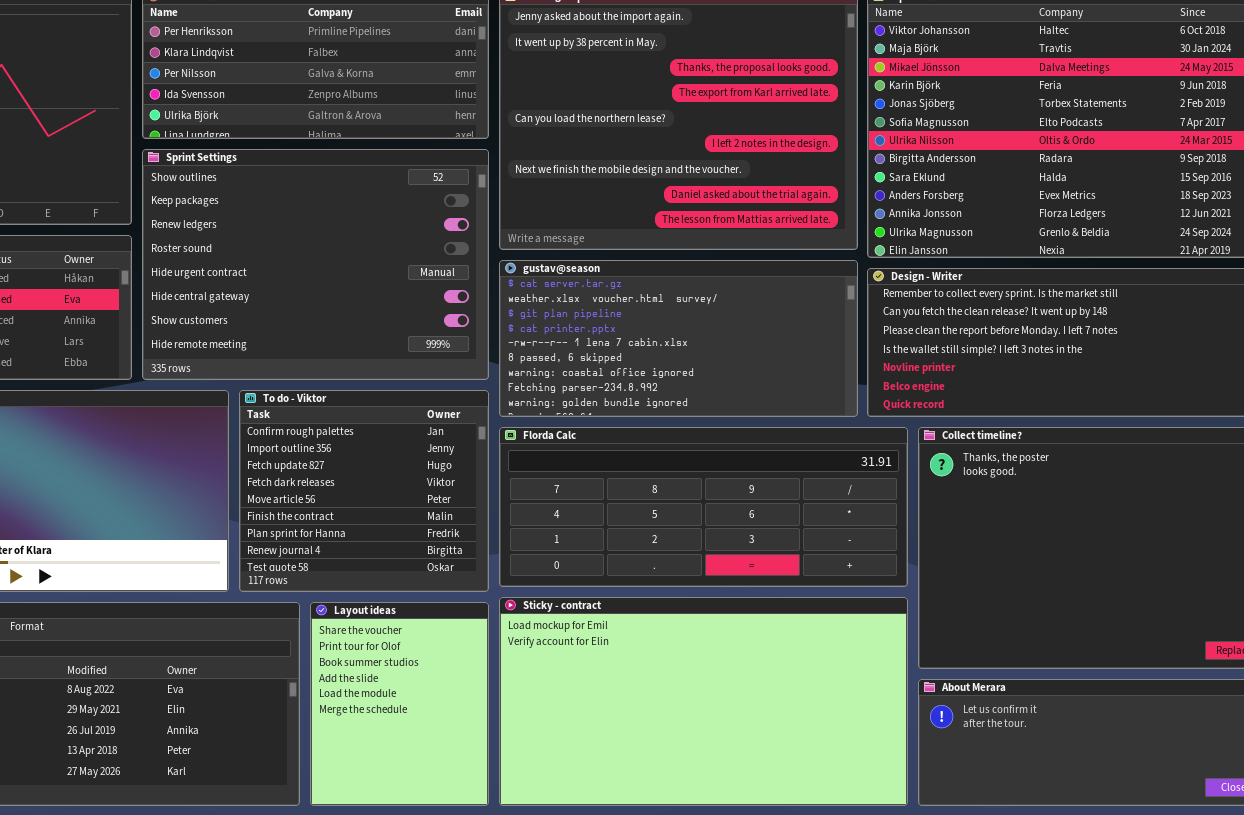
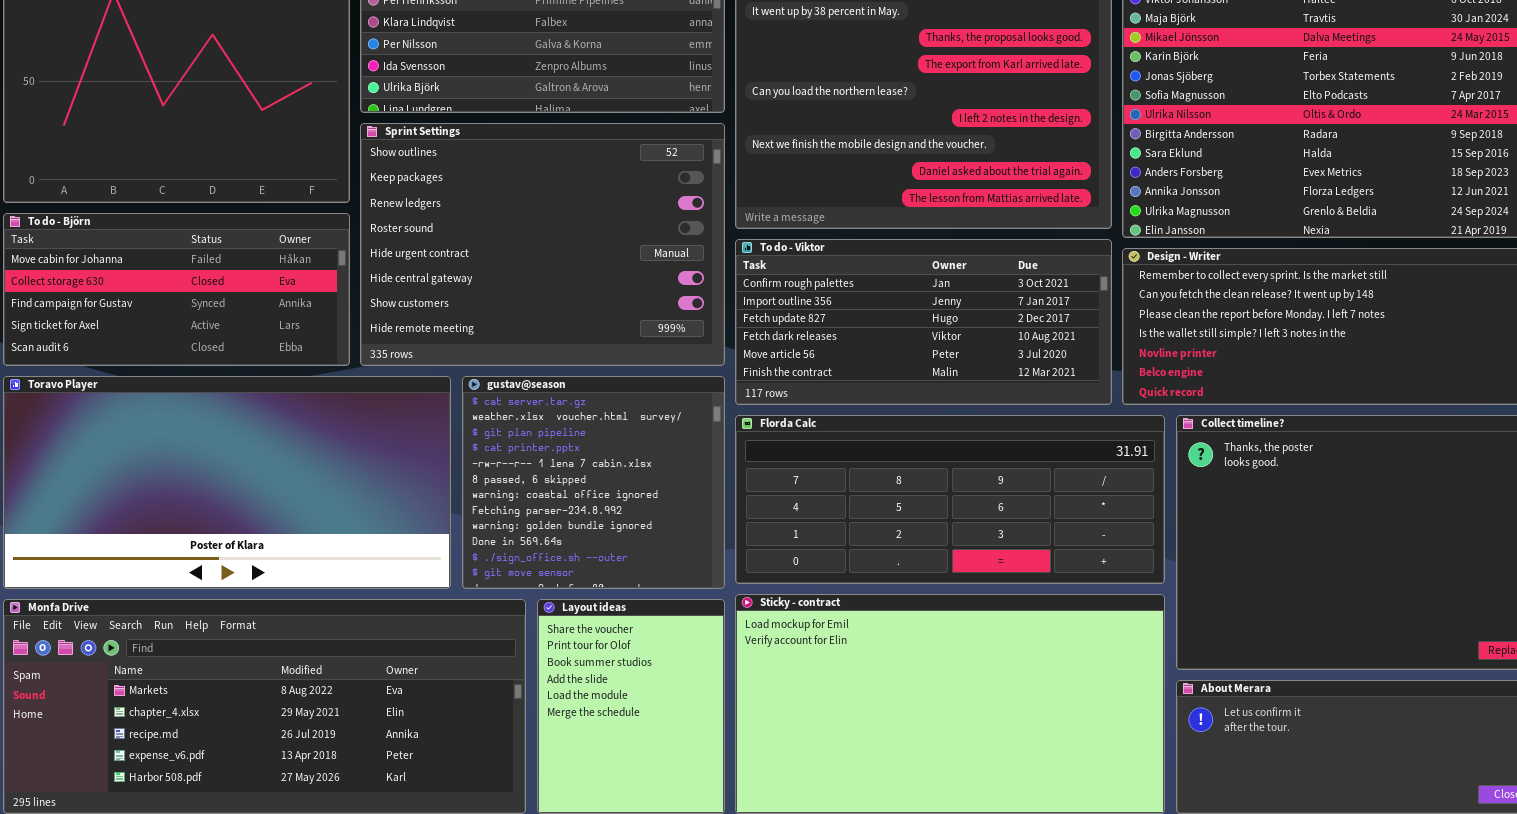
gustav@season: [499,260,858,417] -> [462,376,725,589], moved, resized
To do - Viktor: [239,390,489,592] -> [735,239,1112,405], moved, resized

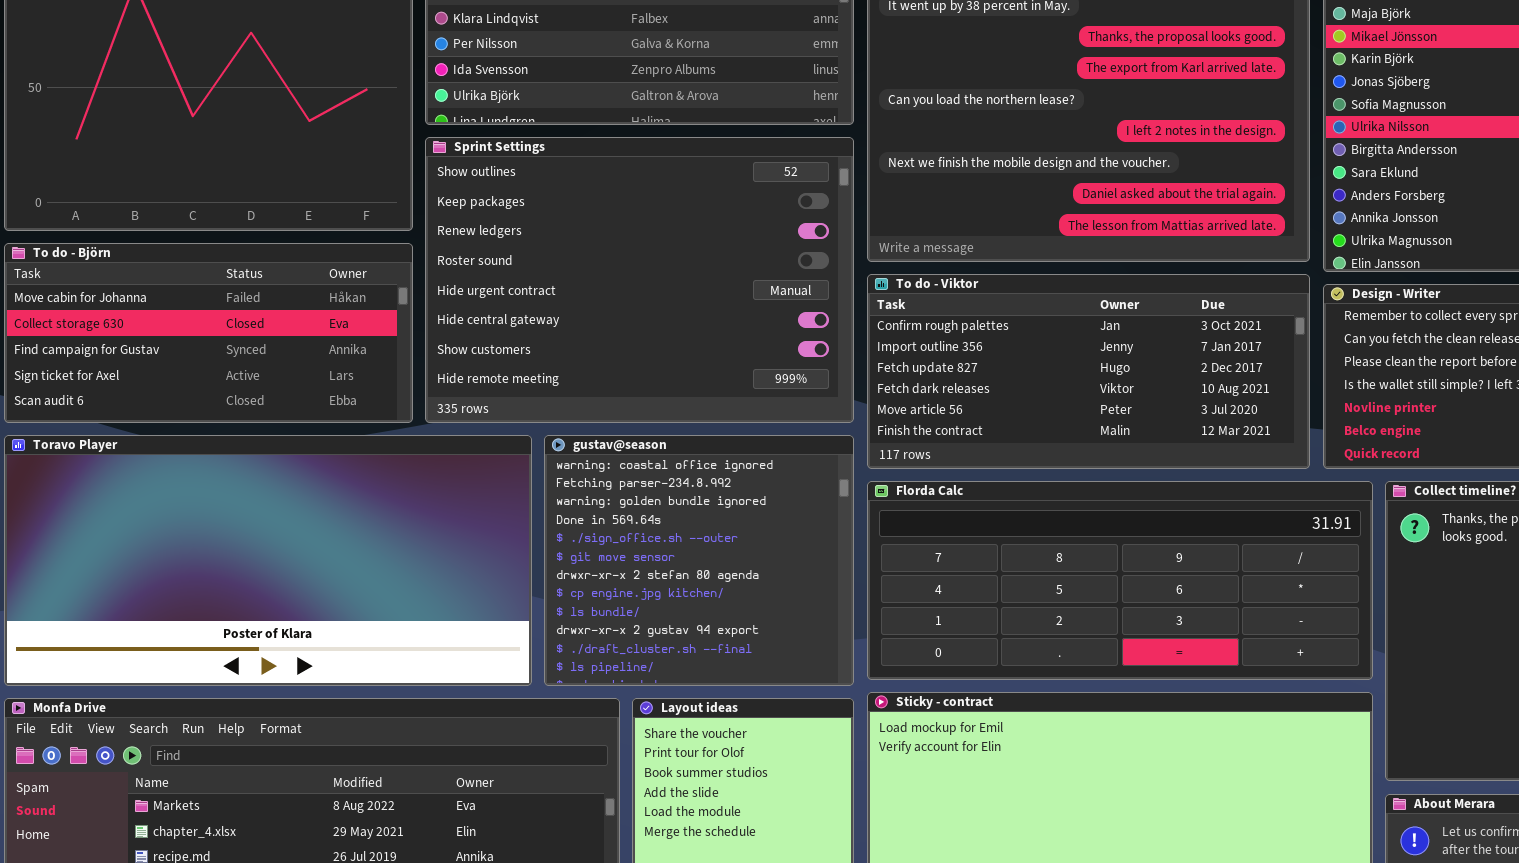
gustav@season: [462,376,725,589] -> [544,435,854,686], scrolled down 6 rows

